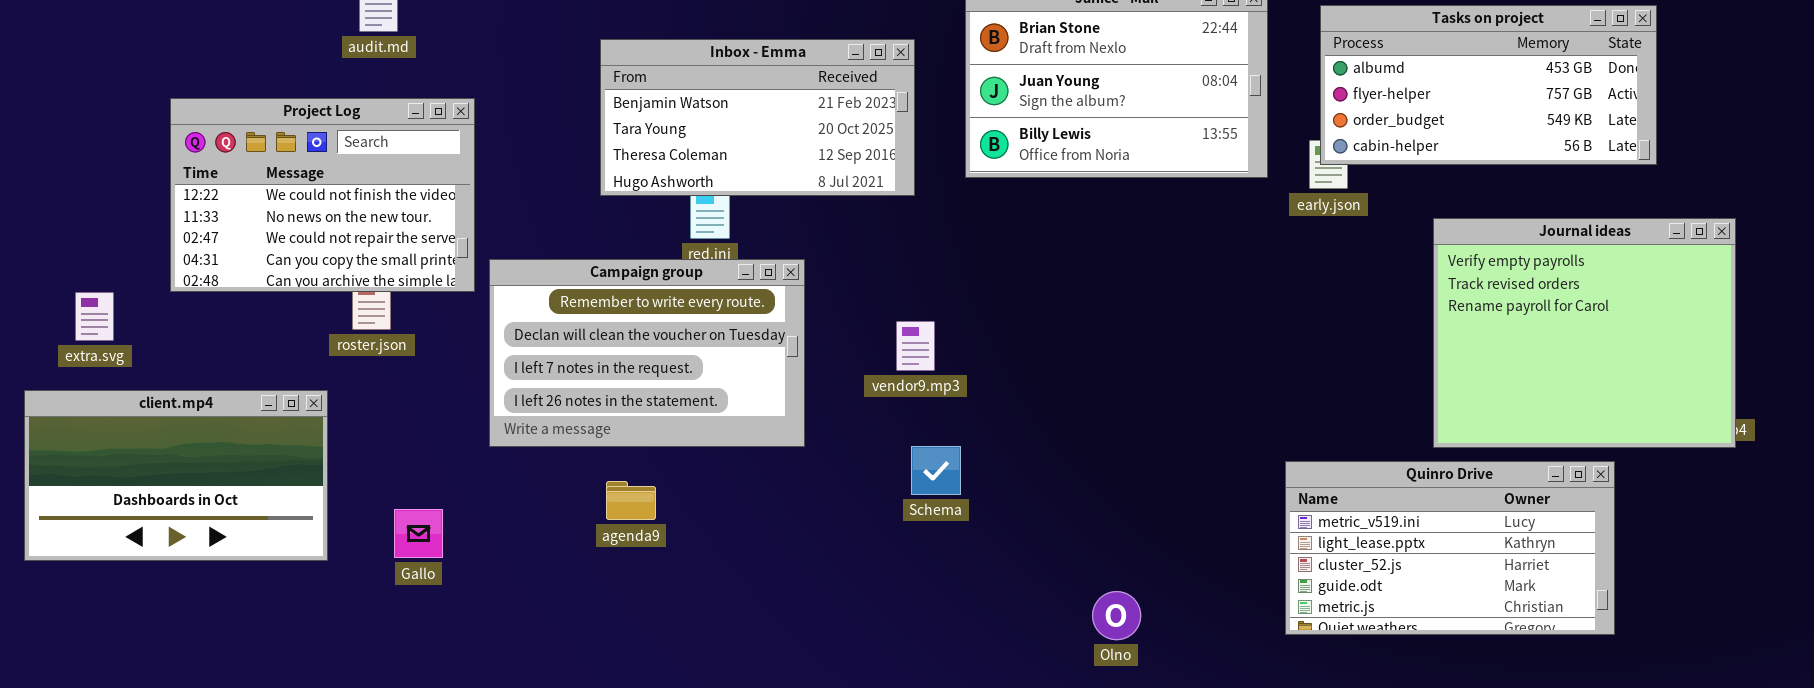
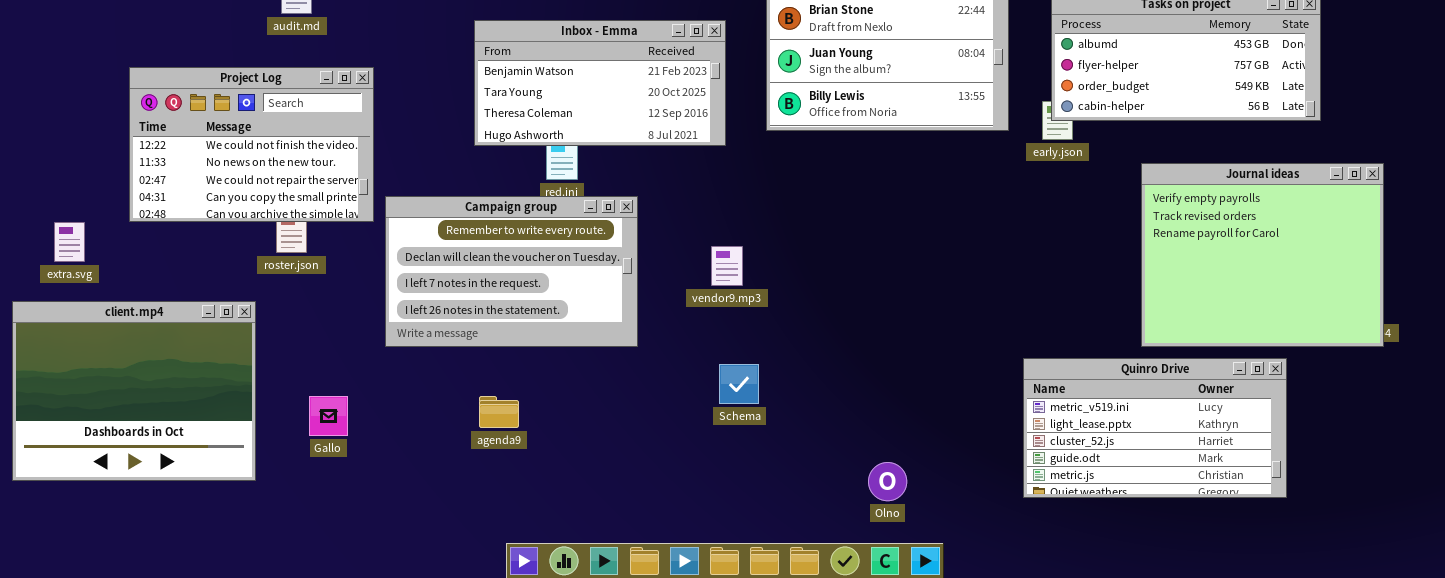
client.mp4: [24,390,328,561] -> [12,301,256,481], resized
Schema: [911,446,961,495] -> [719,364,759,404], moved
agenda9: [606,481,656,520] -> [479,396,519,428], moved

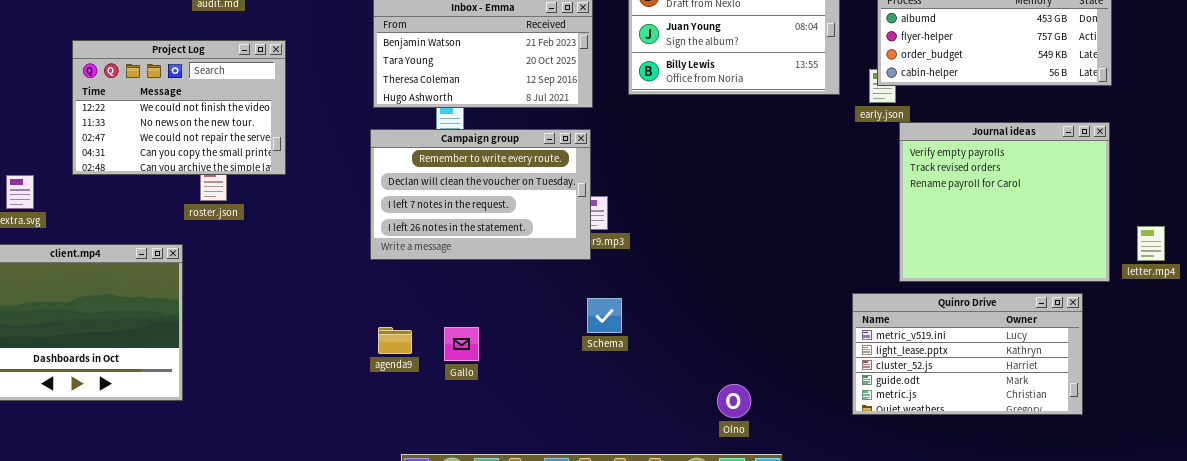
Journal ideas: [1141,163,1384,347] -> [899,122,1110,282], moved
Campaign group: [385,196,638,347] -> [370,129,591,260], moved
Gallo: [309,396,348,436] -> [444,327,479,361], moved

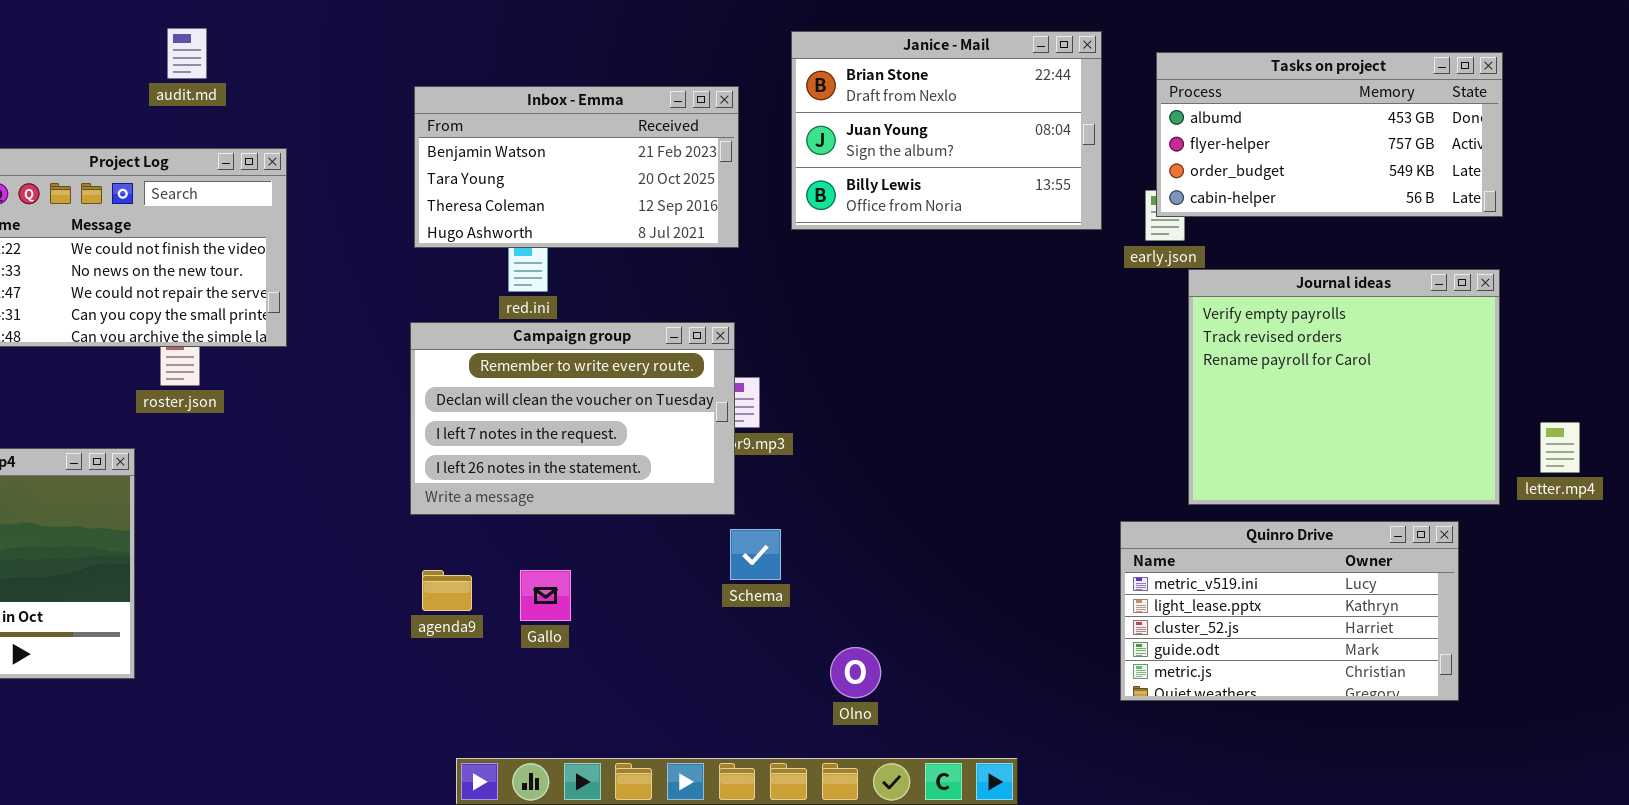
Campaign group: [370,129,591,260] -> [410,322,735,515], moved
Olno: [717,384,751,418] -> [830,647,881,698], moved

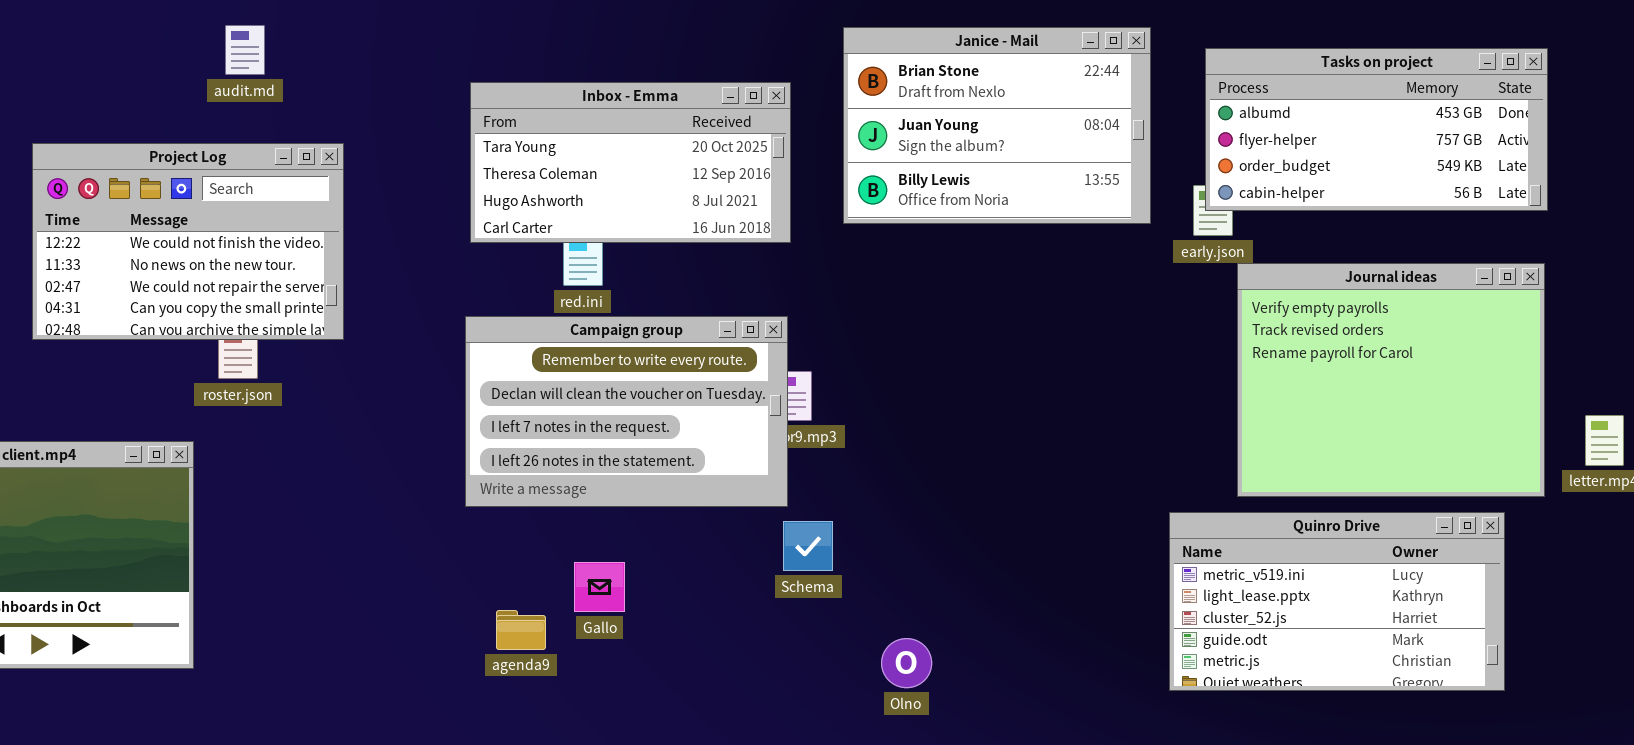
Inbox - Emma: [414,86,739,248] -> [470,82,791,243], scrolled down 1 row
agenda9: [422,570,472,611] -> [496,610,546,650], moved

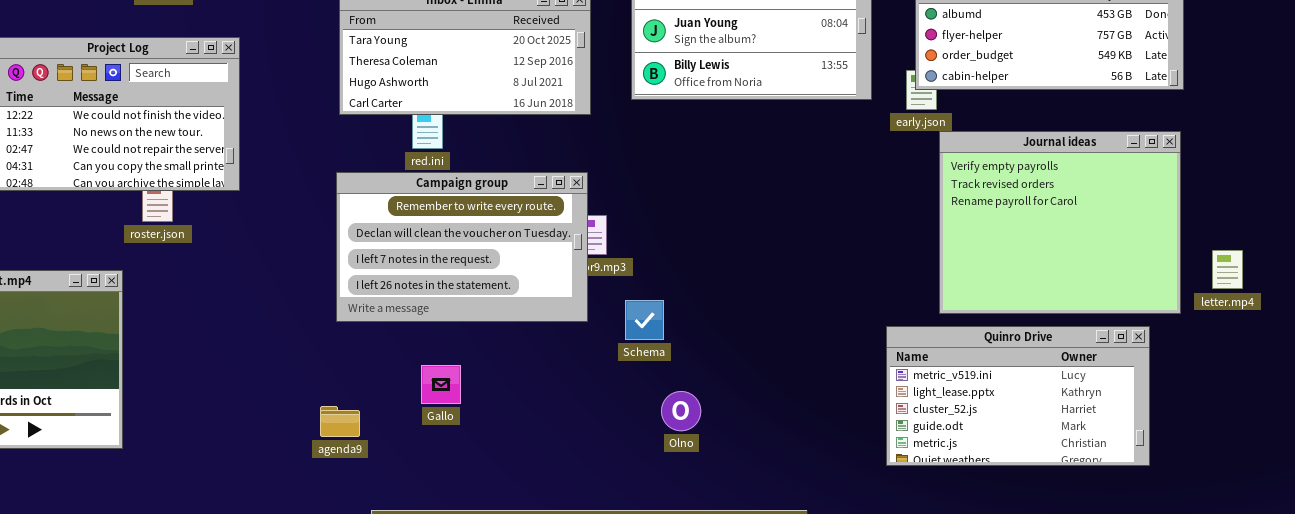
Schema: [783,521,833,571] -> [625,300,664,340], moved
agenda9: [496,610,546,650] -> [320,406,360,437], moved
Olno: [881,638,932,688] -> [661,391,701,431], moved

